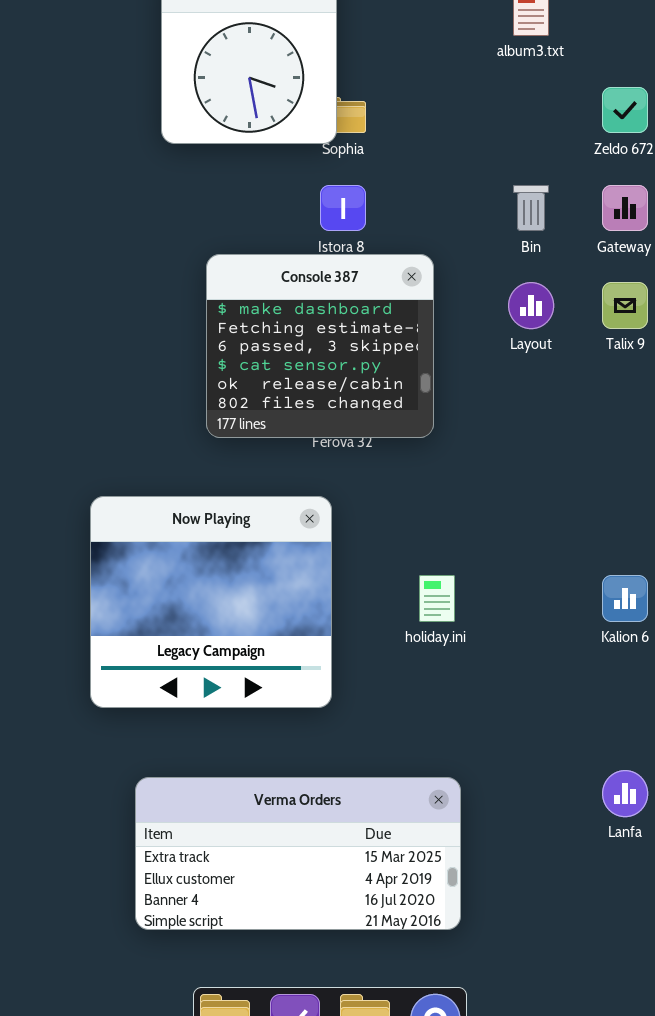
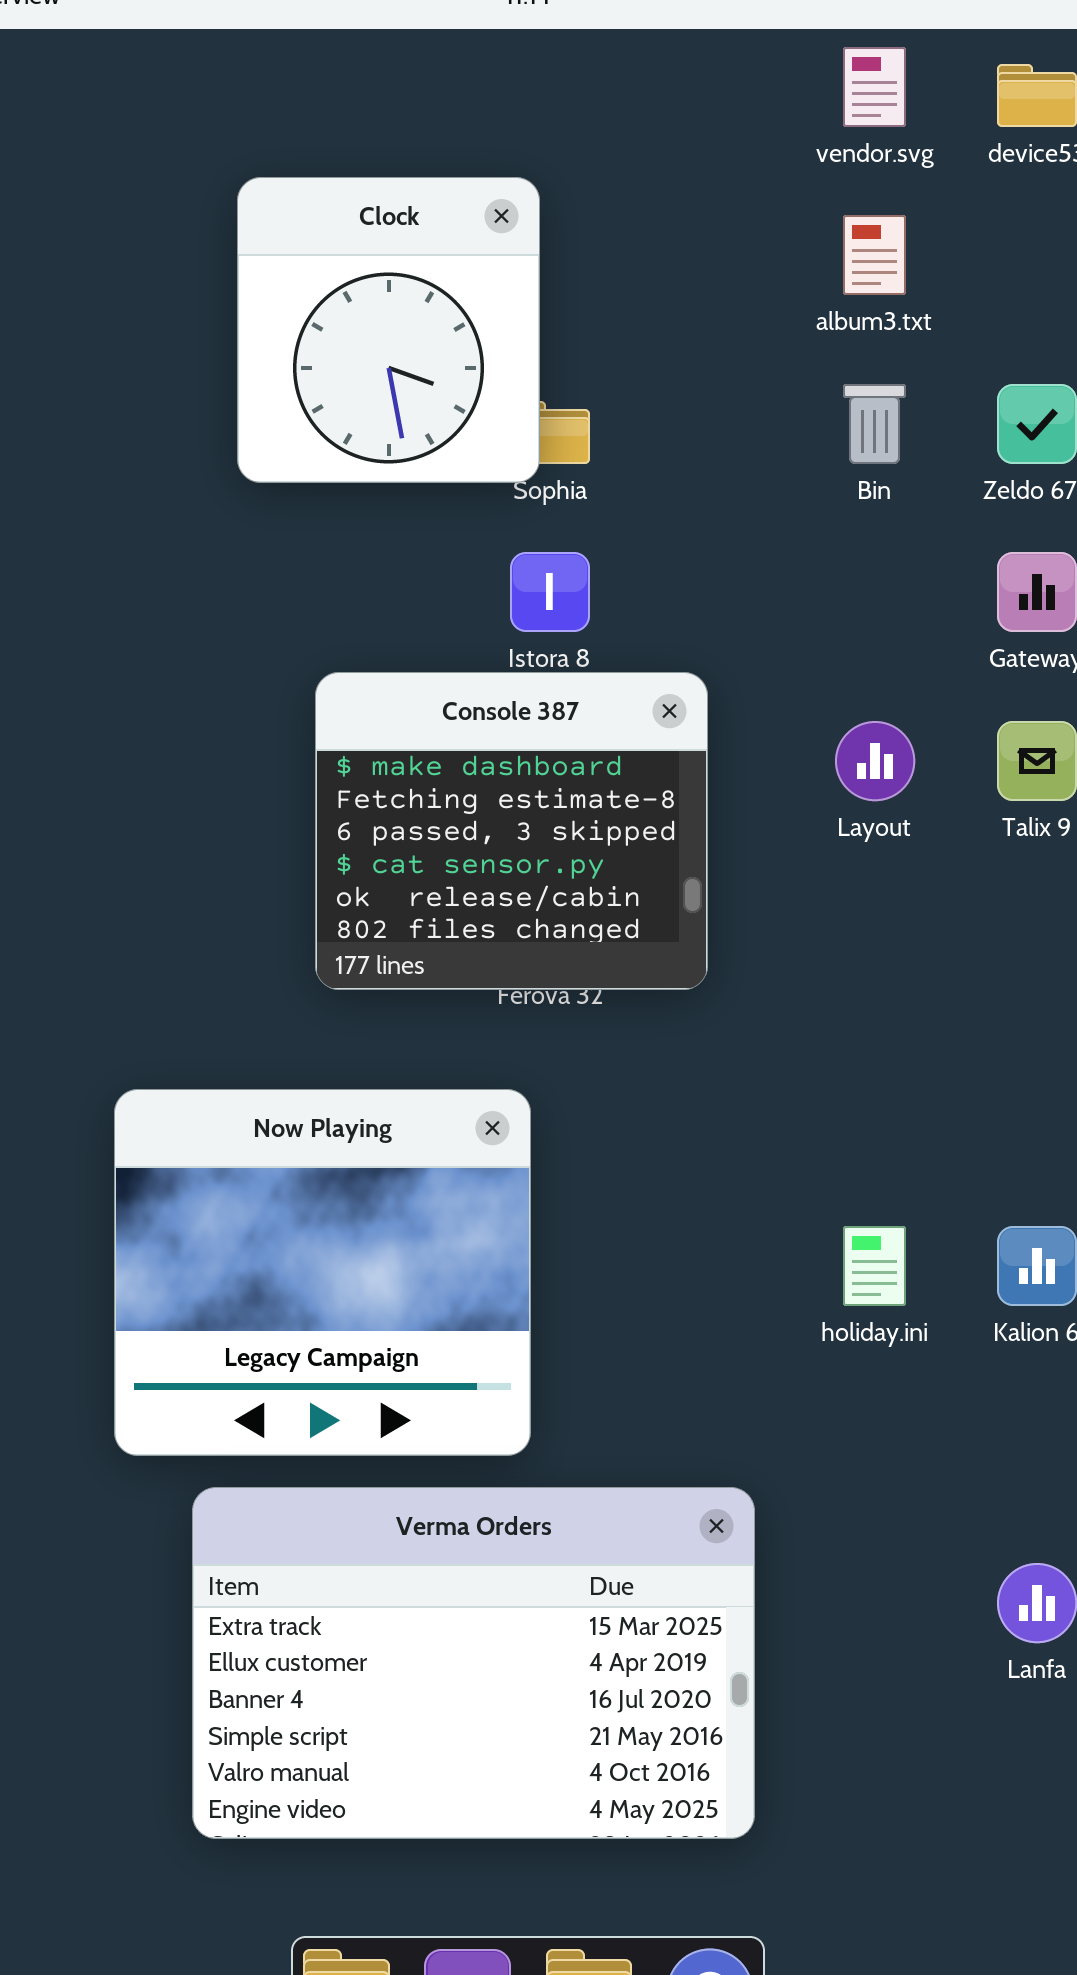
Bin: [513,185,549,231] -> [843,384,906,464], moved
holiday.ini: [419,575,455,622] -> [843,1226,906,1306], moved
Verma Orders: [135,777,461,930] -> [192,1487,755,1839], resized

